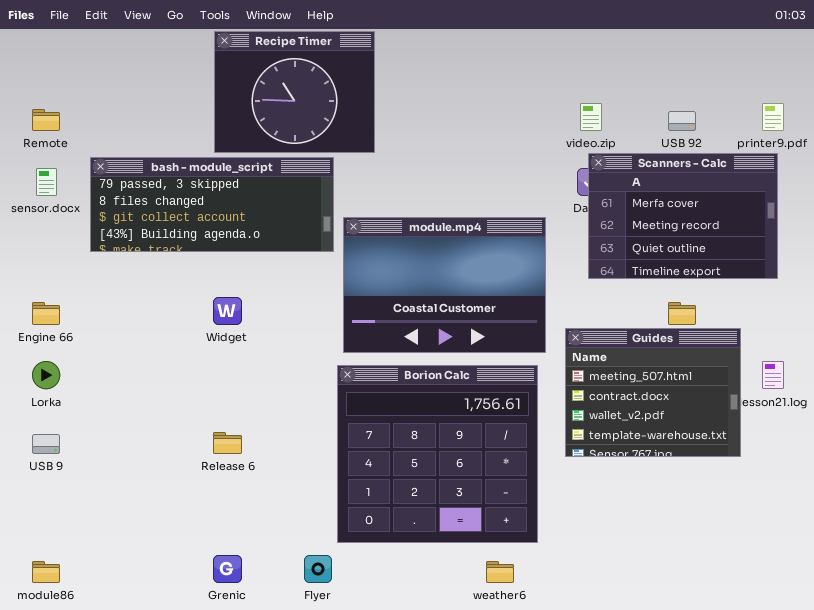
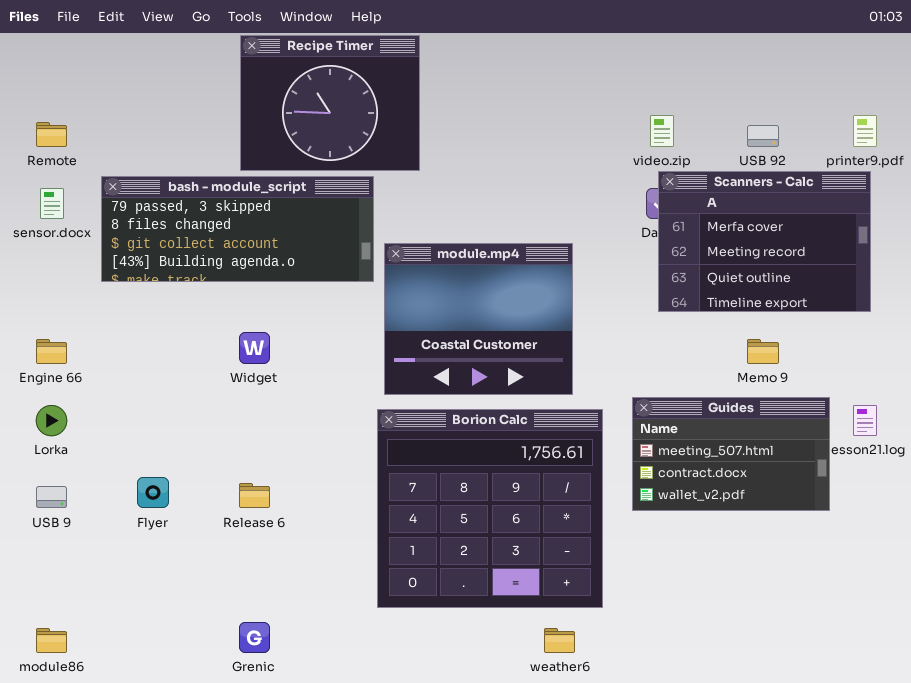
module.mp4: [343,217,546,353] -> [384,243,573,395], resized
Guides: [565,328,741,457] -> [632,397,830,511], resized
Flyer: [304,555,332,583] -> [137,477,169,508], moved

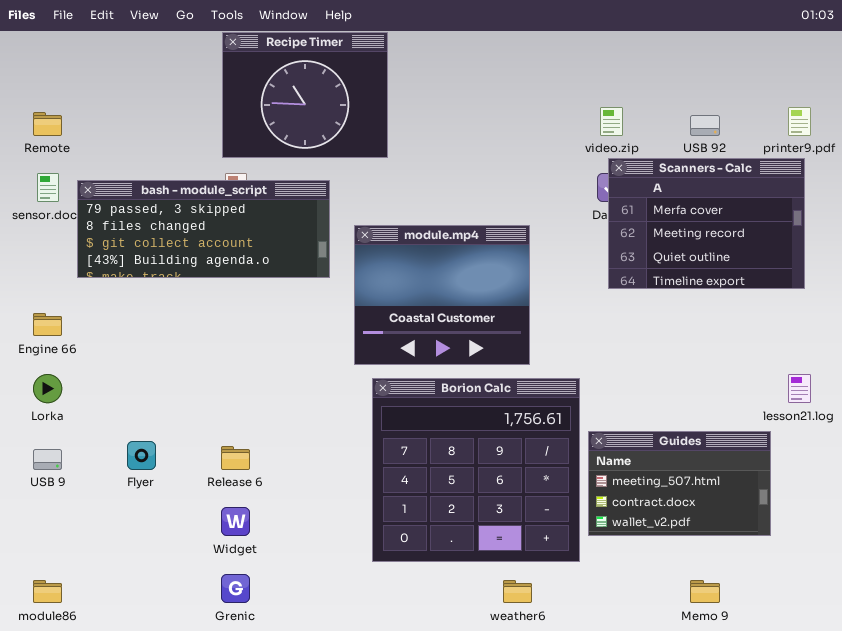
bash - module_script: [101,176,374,282] -> [77,180,330,278], moved
Widget: [239,332,270,364] -> [221,507,250,536], moved
Memo 9: [747,339,779,364] -> [690,580,720,603], moved
Guides: [632,397,830,511] -> [588,431,771,536], moved
Borion Calc: [377,409,603,608] -> [372,378,580,562], moved

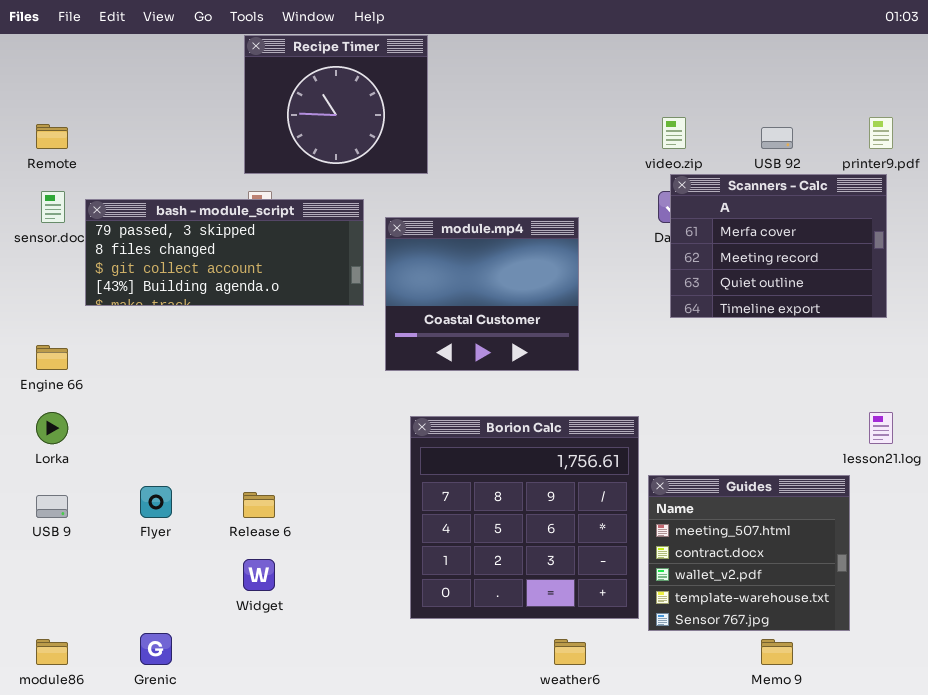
module.mp4: [354,225,530,365] -> [385,217,579,371], moved
Guides: [588,431,771,536] -> [648,475,850,631], resized
Grenic: [221,574,250,603] -> [140,633,172,665], moved

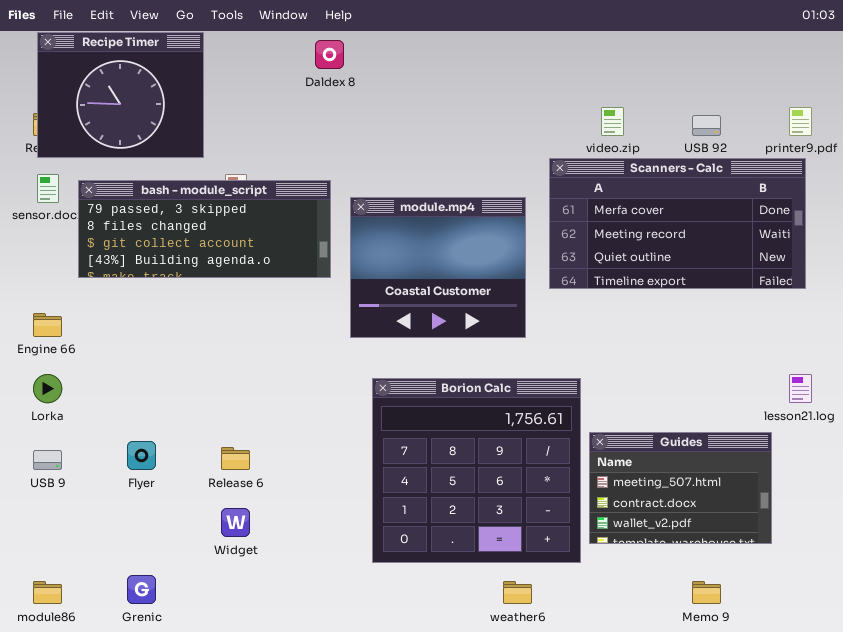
Recipe Timer: [244,35,428,174] -> [37,32,204,158], moved
Scanners - Calc: [670,174,887,318] -> [549,158,806,289], resized
Guides: [648,475,850,631] -> [589,432,772,544], resized

